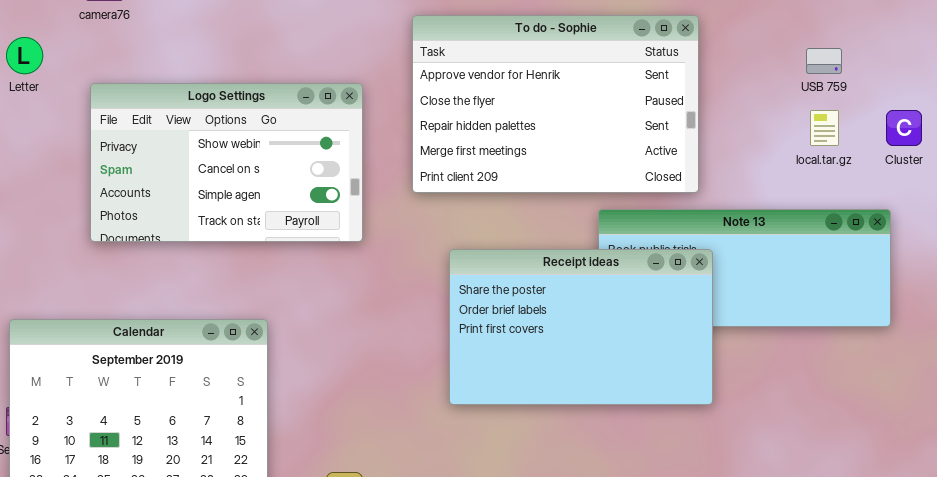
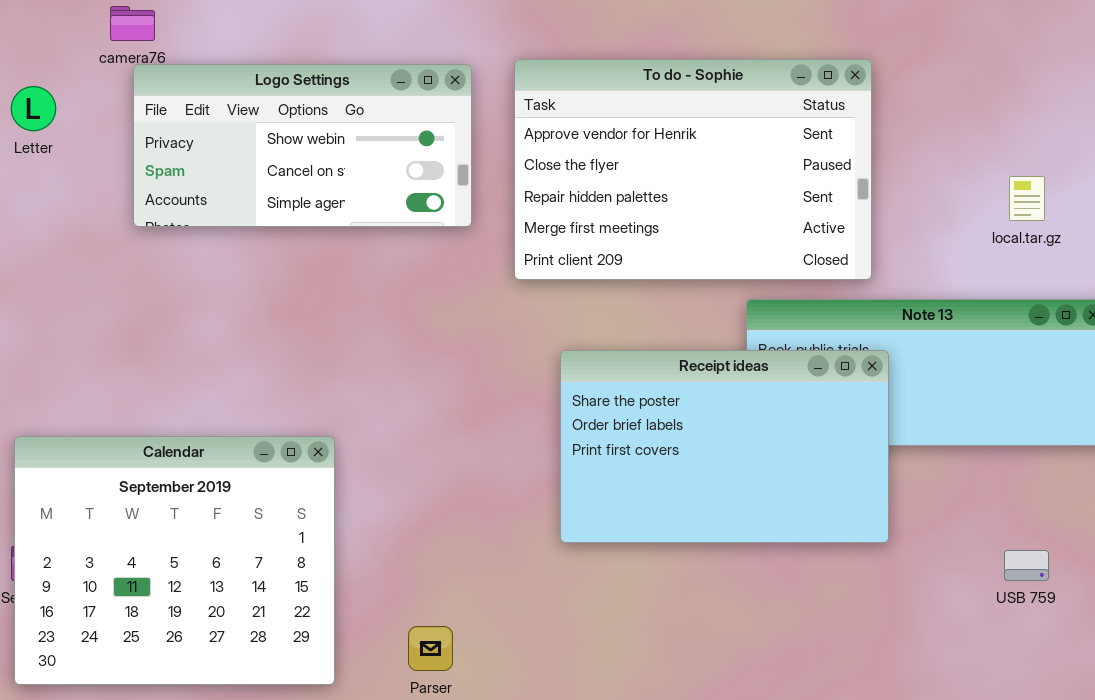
USB 759: [806,48,842,74] -> [1004,550,1049,581], moved
Logo Settings: [90,83,363,242] -> [133,64,472,227], moved, resized

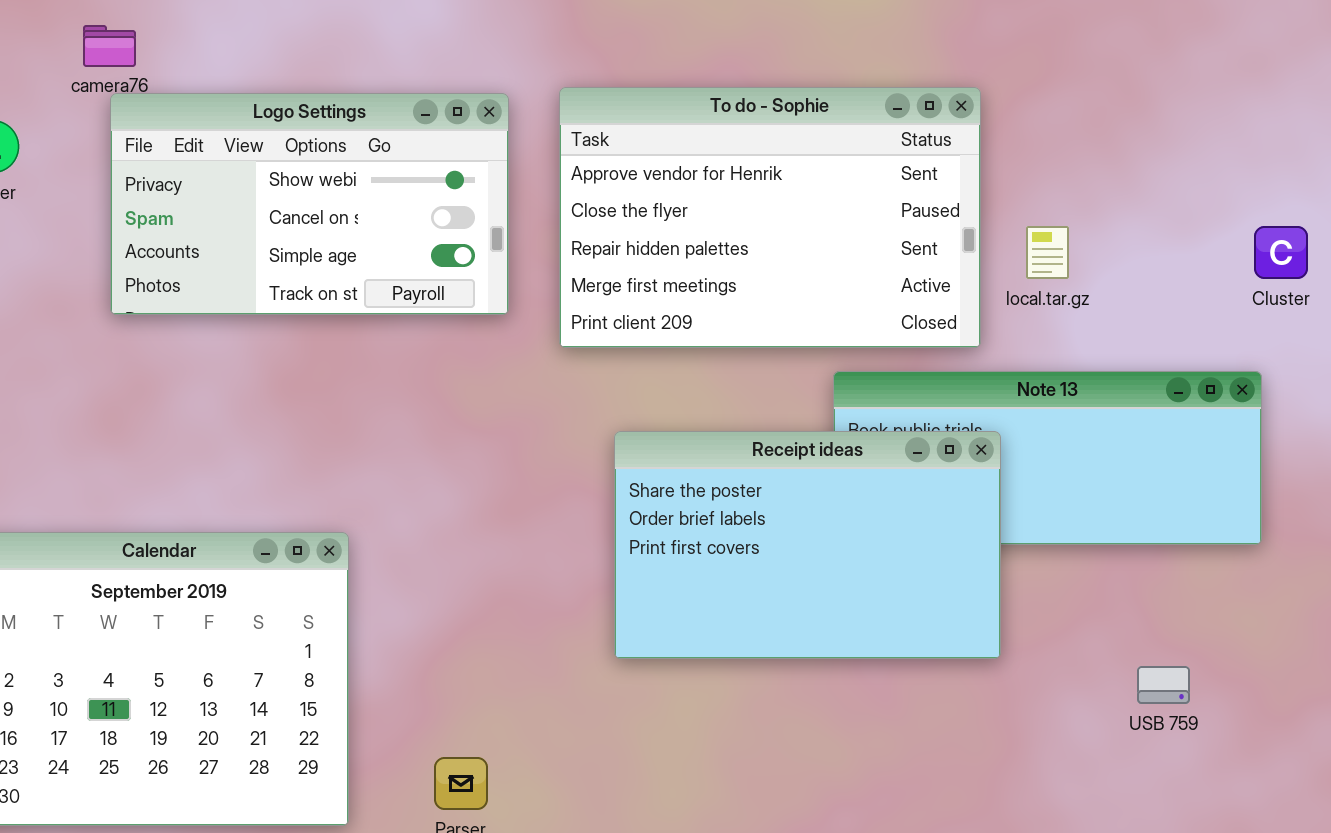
Logo Settings: [133,64,472,227] -> [110,93,509,315], resized
local.tar.gz: [1009,176,1045,221] -> [1026,226,1069,279], moved

